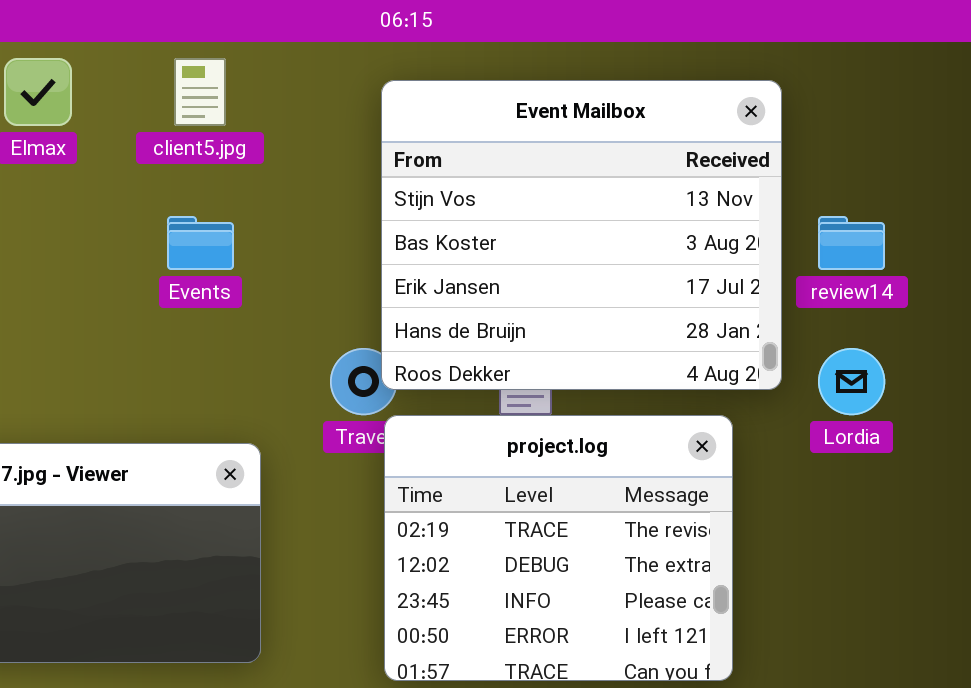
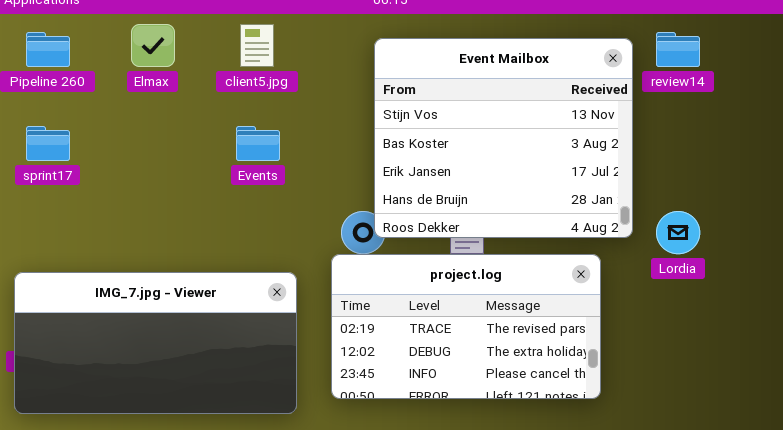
review14: [818,216,885,270] -> [656,32,700,67], moved
project.log: [384,415,733,681] -> [331,254,601,399], resized

